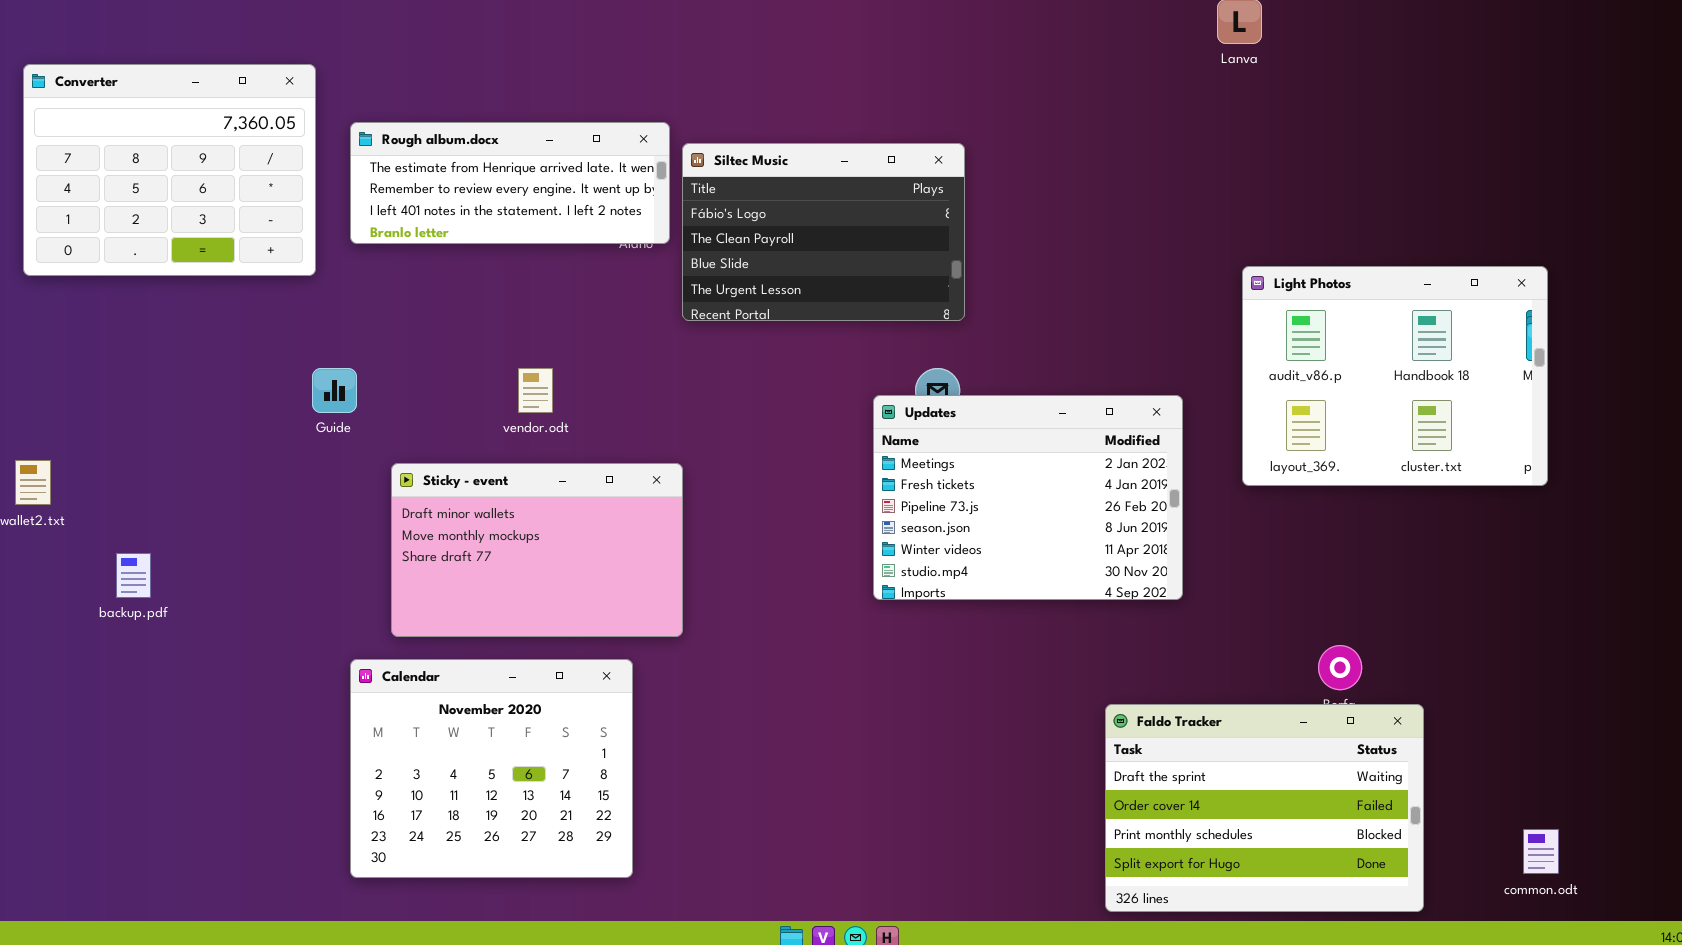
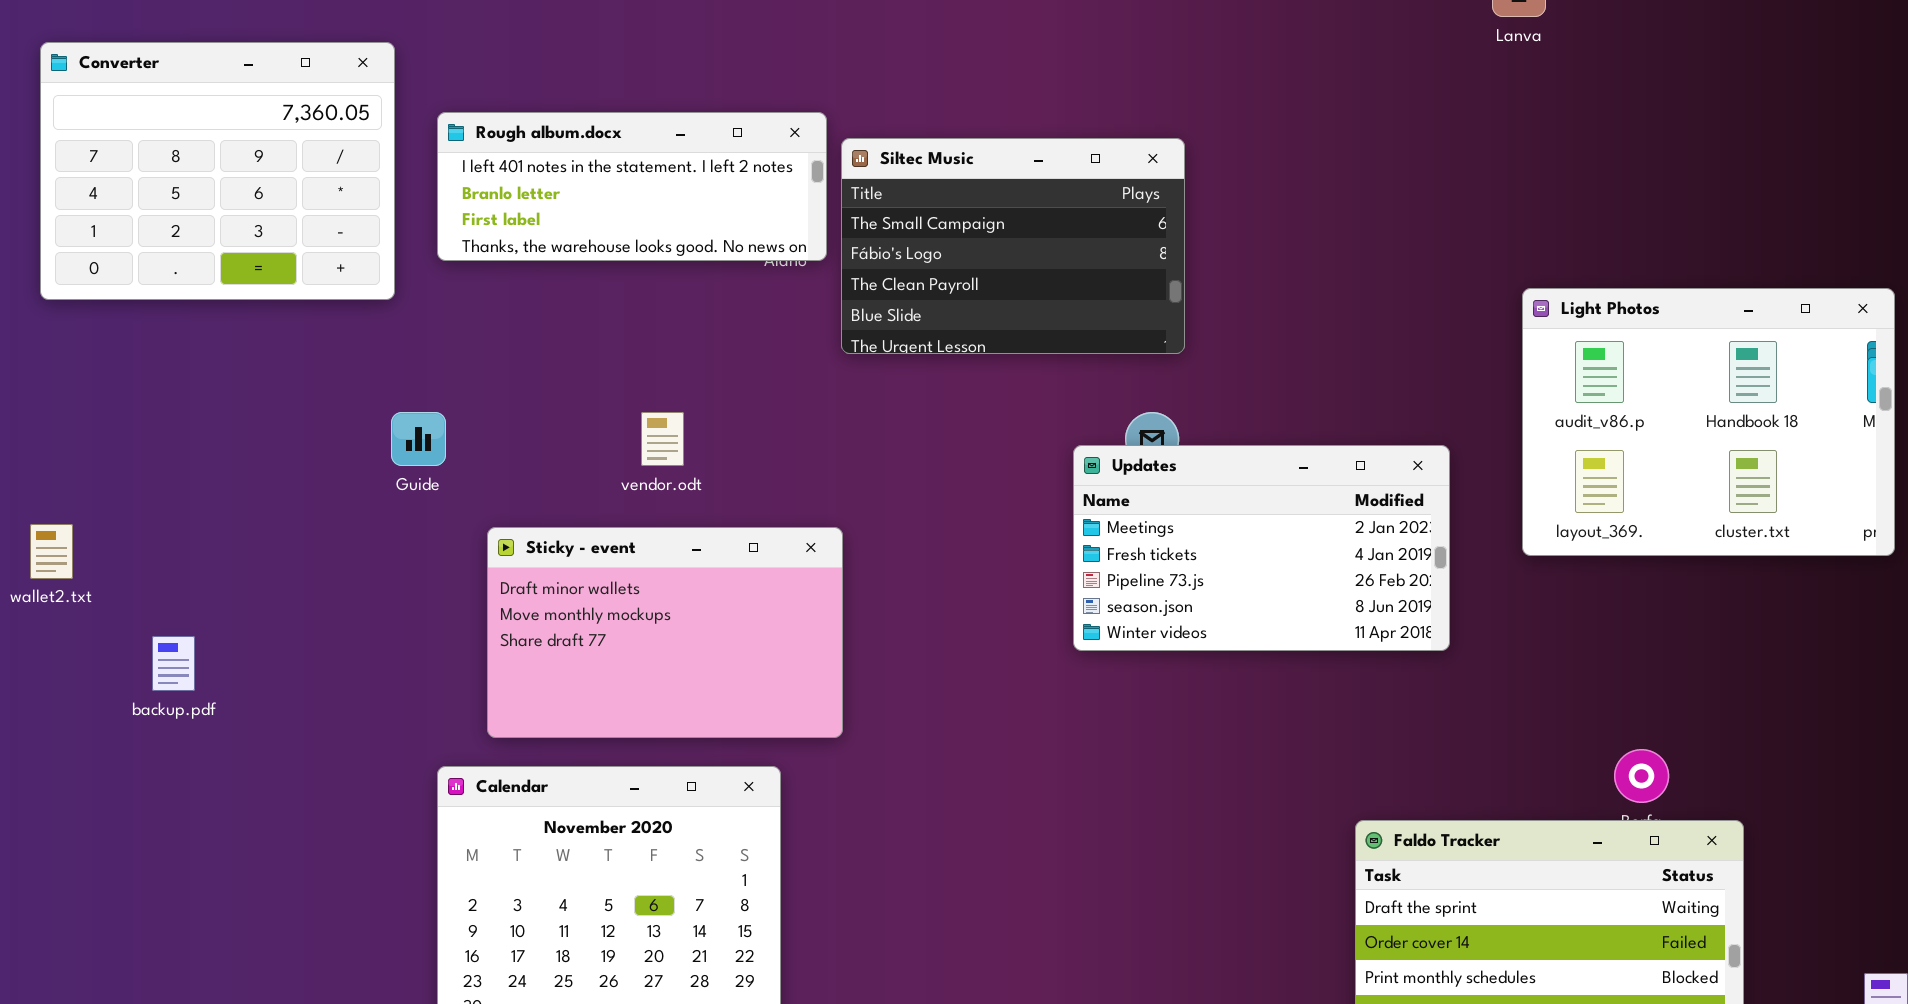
Rough album.docx: [350,122,670,244] -> [437,112,827,261], scrolled down 2 rows
Siltec Music: [682,143,965,321] -> [841,138,1185,354], scrolled up 1 row
Updates: [873,395,1183,600] -> [1073,445,1450,651], resized

